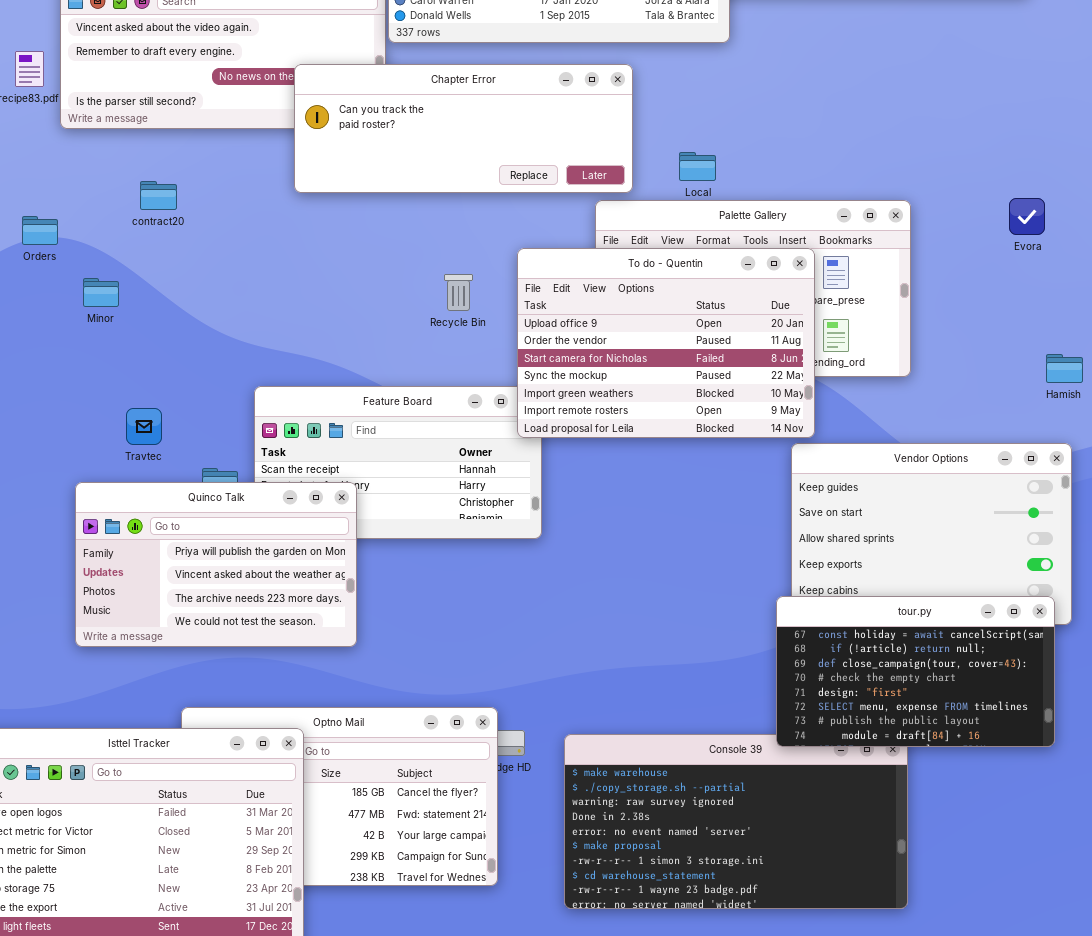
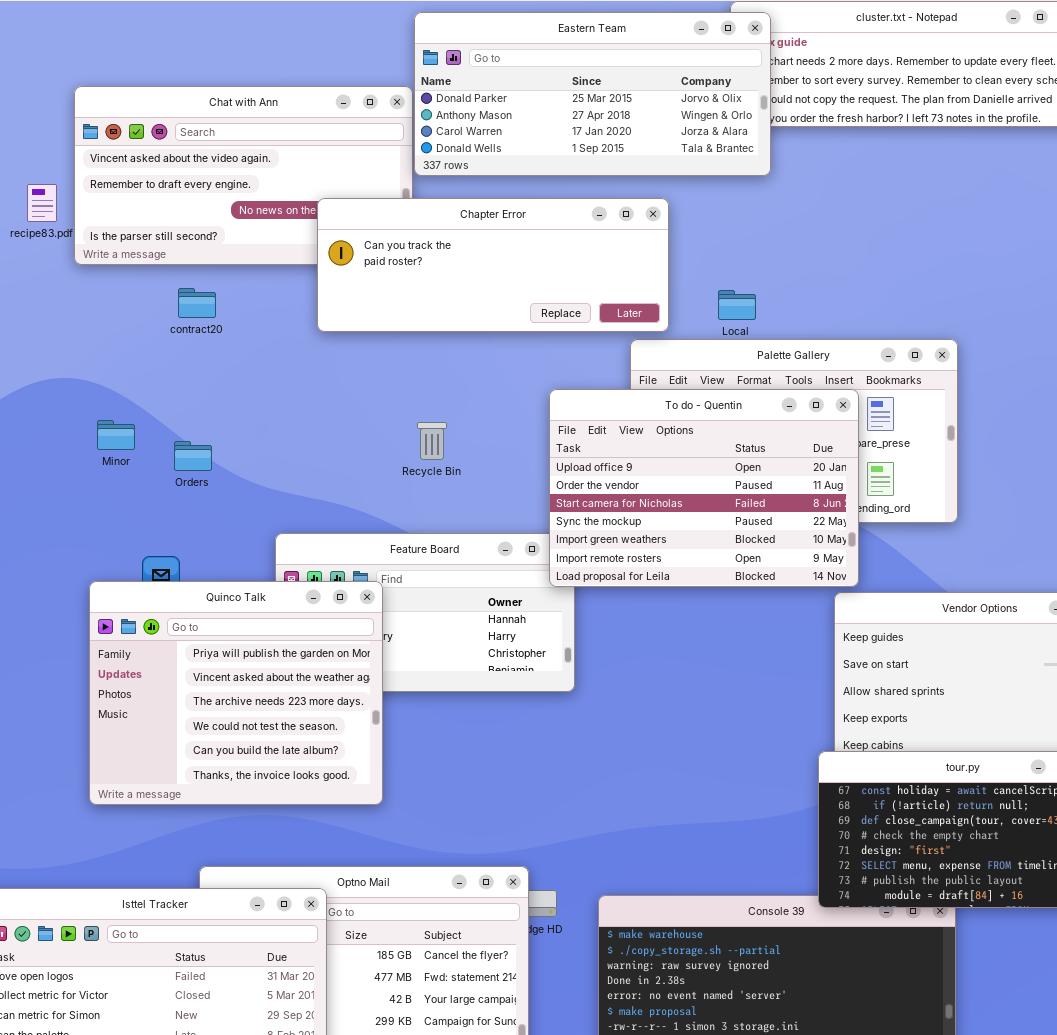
contract20: [140,181,177,210] -> [178,288,216,318], moved
Orders: [22,216,58,245] -> [174,441,212,471], moved
Recycle Bin: [444,274,473,311] -> [417,422,447,460], moved
Quinco Talk: [75,482,357,647] -> [89,581,383,805], resized

